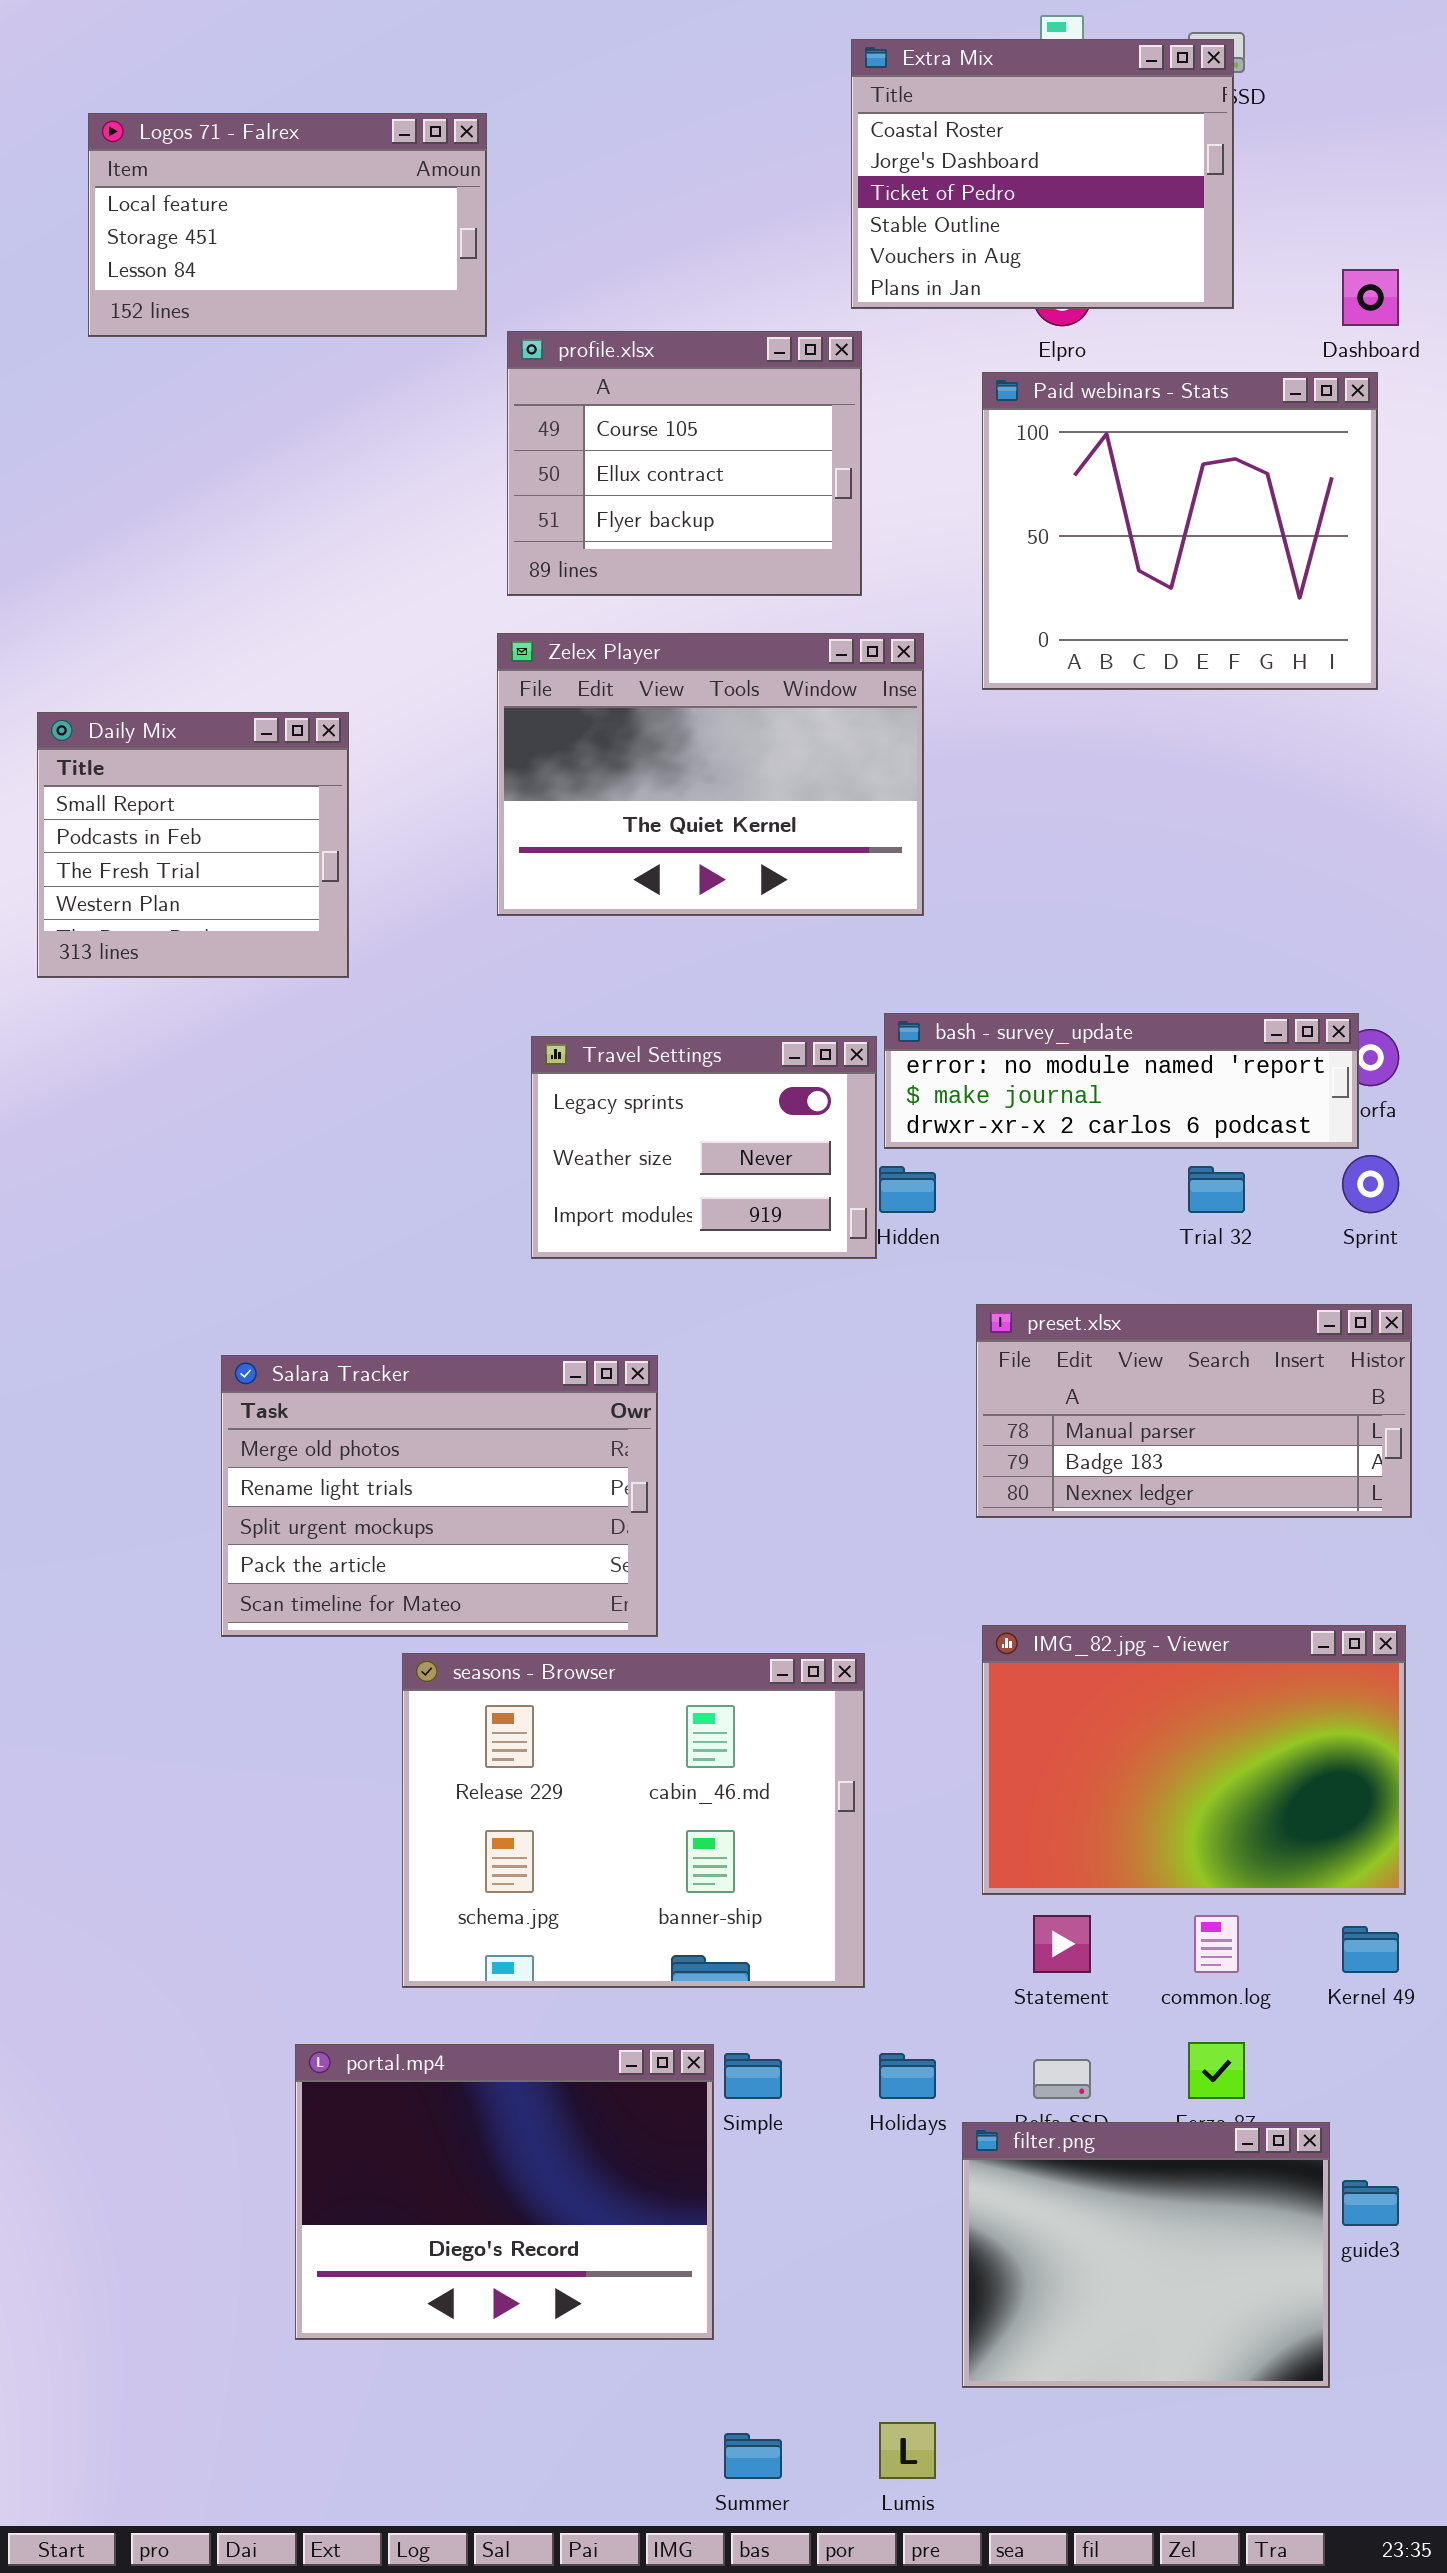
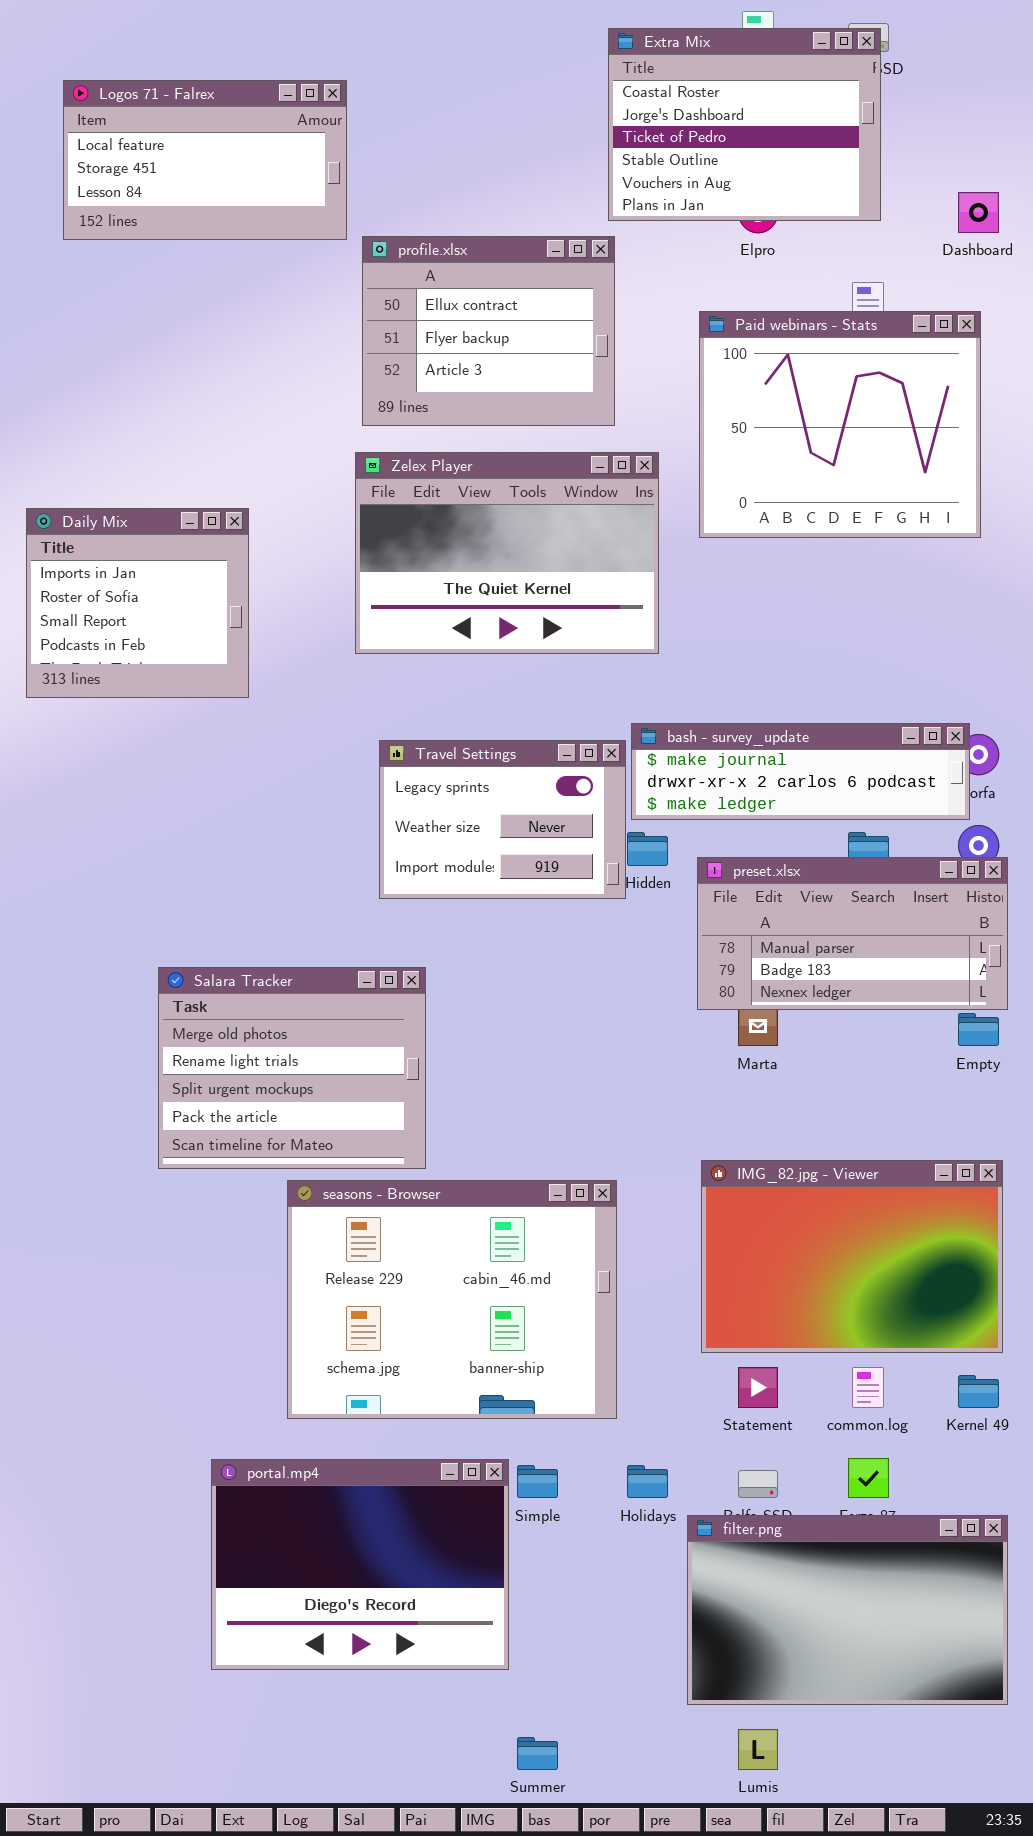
profile.xlsx: [507,331,862,596] -> [362,236,615,426], scrolled down 1 row
Paid webinars - Stats: [982,372,1378,690] -> [699,311,981,538], moved
Daily Mix: [37,712,349,978] -> [26,508,249,698], scrolled up 2 rows
bash - survey_update: [884,1013,1359,1149] -> [631,723,970,820], scrolled down 1 row
preset.xlsx: [976,1304,1412,1518] -> [697,857,1008,1010], moved
Salara Tracker: [221,1355,658,1637] -> [158,967,426,1169], resized
filter.png: [962,2122,1330,2388] -> [687,1515,1008,1705], resized
Lumis: [879,2422,936,2479] -> [738,1729,778,1770], moved

